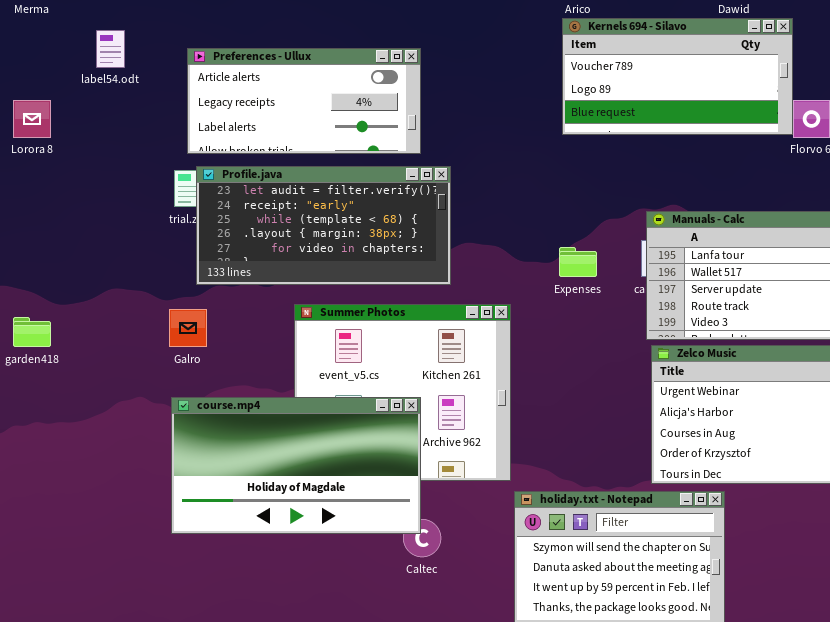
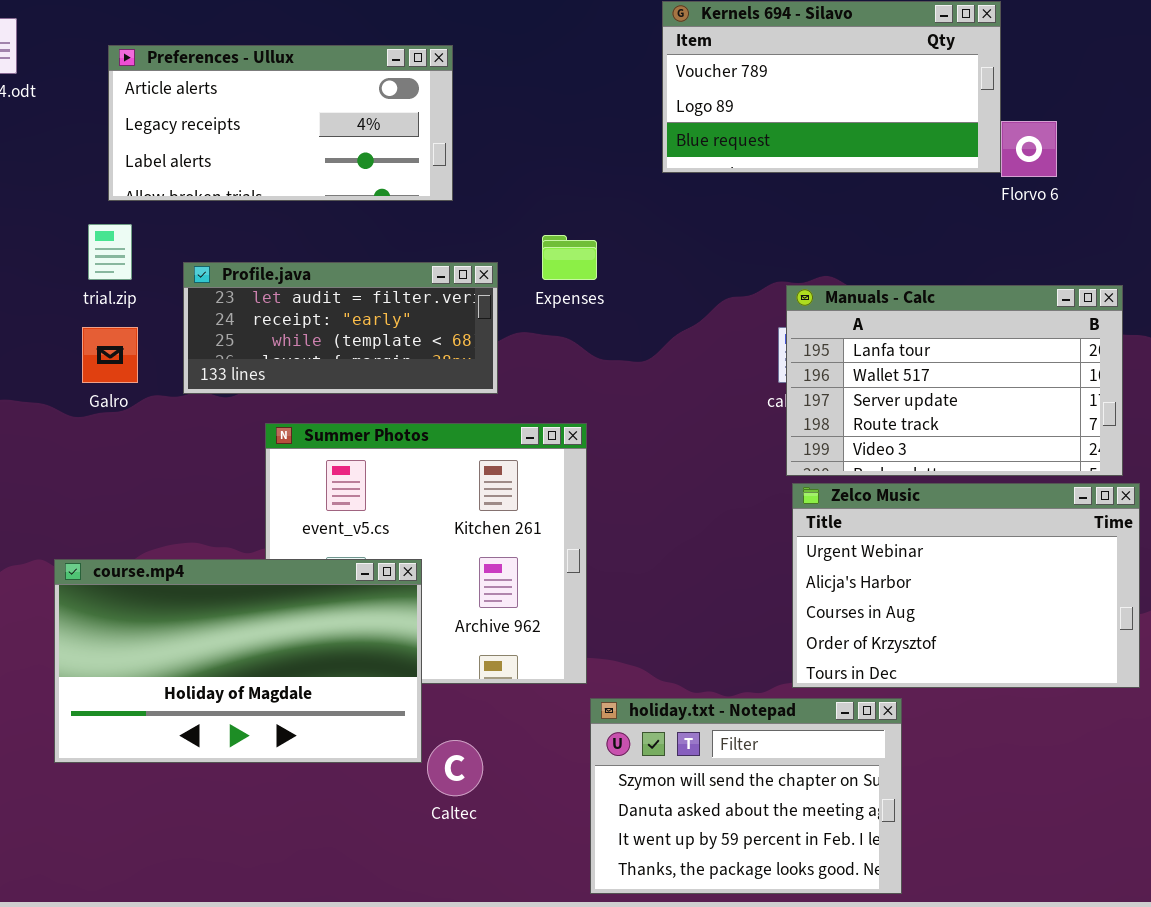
Profile.java: [196,166,451,285] -> [183,262,498,394], resized
Expenses: [559,247,597,277] -> [542,235,597,280], moved
Galro: [169,309,207,347] -> [82,327,138,383], moved
course.mp4: [171,397,421,534] -> [54,559,422,763], moved

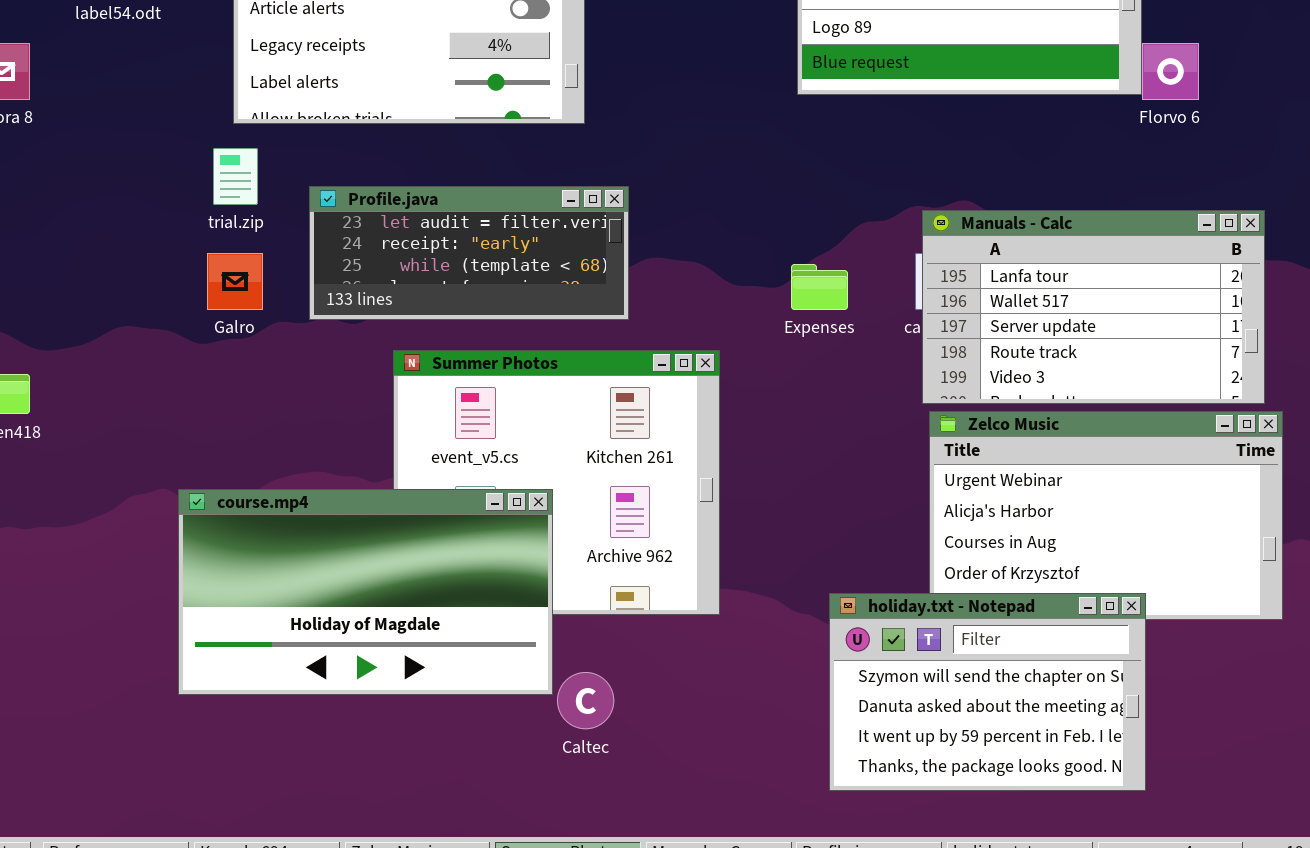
Expenses: [542,235,597,280] -> [791,264,848,310], moved
holiday.txt - Notepad: [590,698,902,894] -> [829,593,1146,791], moved

